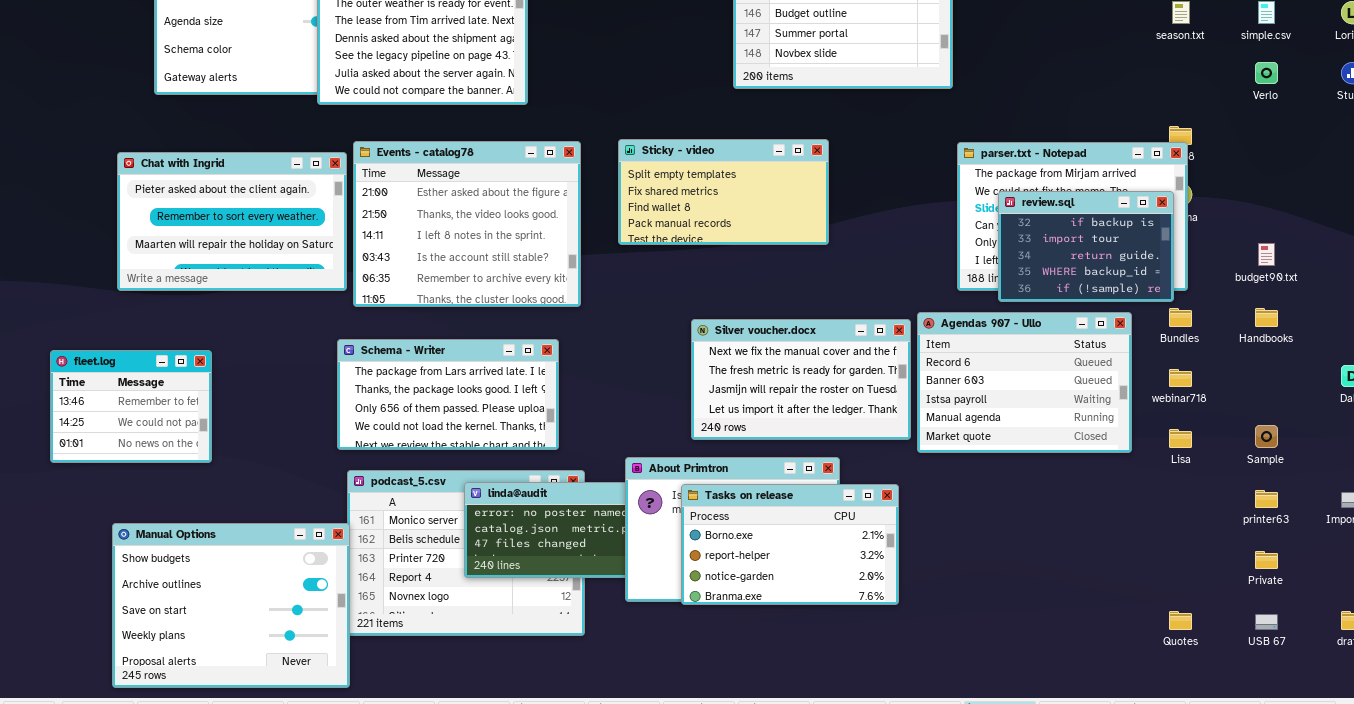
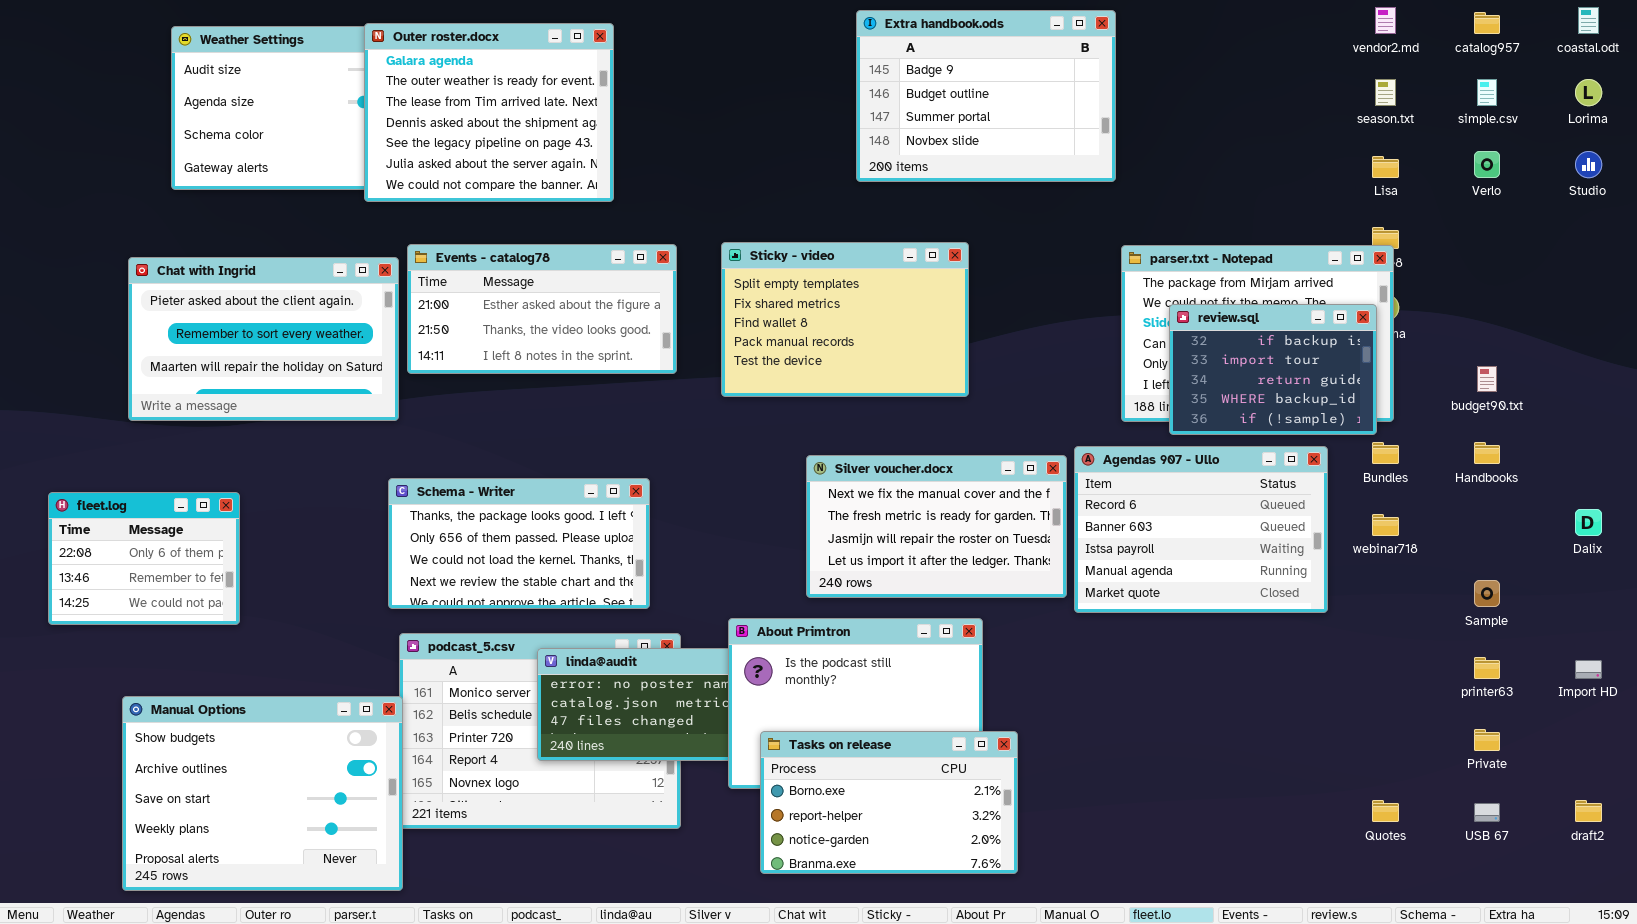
Sticky - video: [618,139,829,245] -> [721,242,969,397], resized
Events - catalog78: [353,141,581,307] -> [407,244,677,374], resized
Schema - Writer: [337,339,559,450] -> [388,478,650,609], scrolled down 1 row
fleet.log: [50,350,212,463] -> [48,492,240,625], scrolled up 1 row
Lisa: [1169,429,1192,448] -> [1372,156,1399,178], moved
Tasks on release: [681,484,899,605] -> [760,731,1018,874], moved

